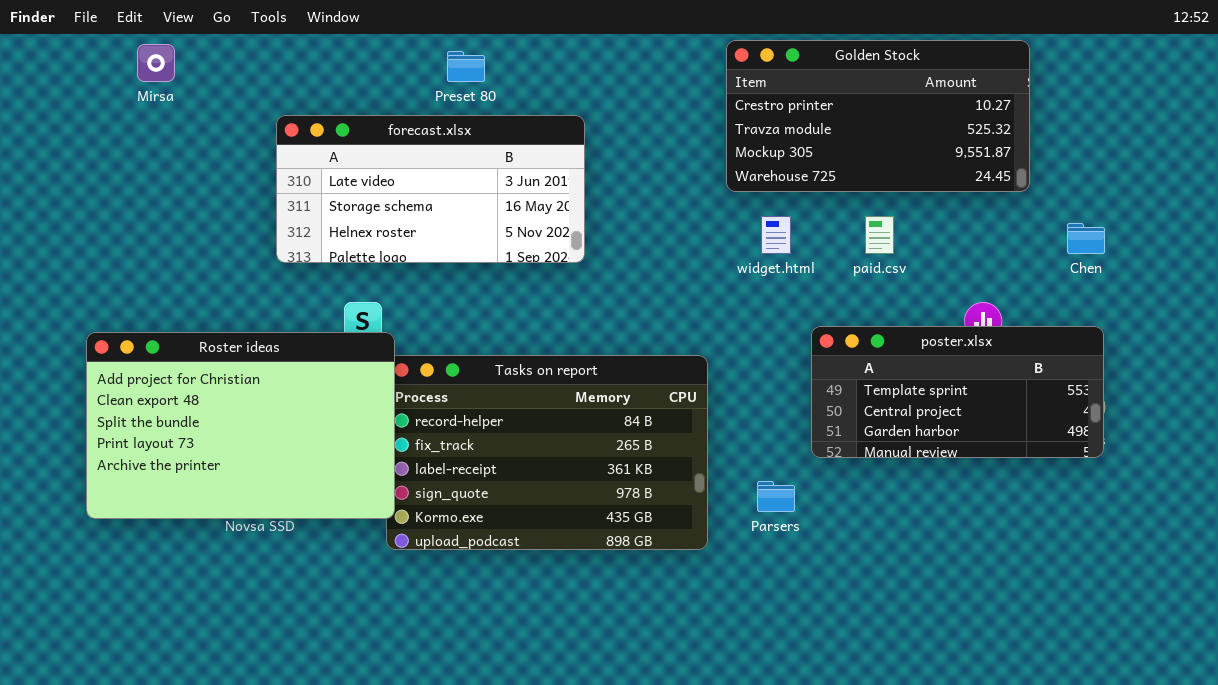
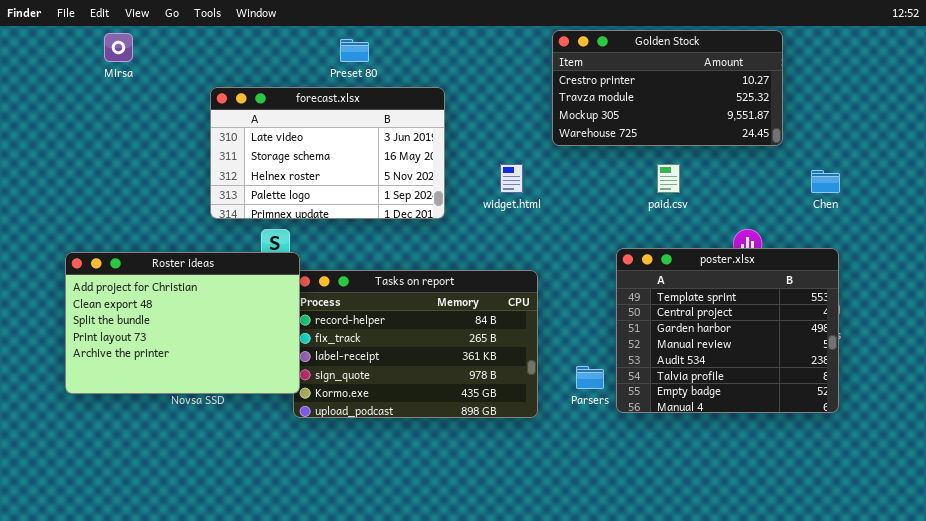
forecast.xlsx: [276,115,585,263] -> [210,87,445,219], resized
widget.html: [761,216,791,254] -> [500,164,523,193], moved
poster.xlsx: [811,326,1104,458] -> [616,248,839,413], resized

